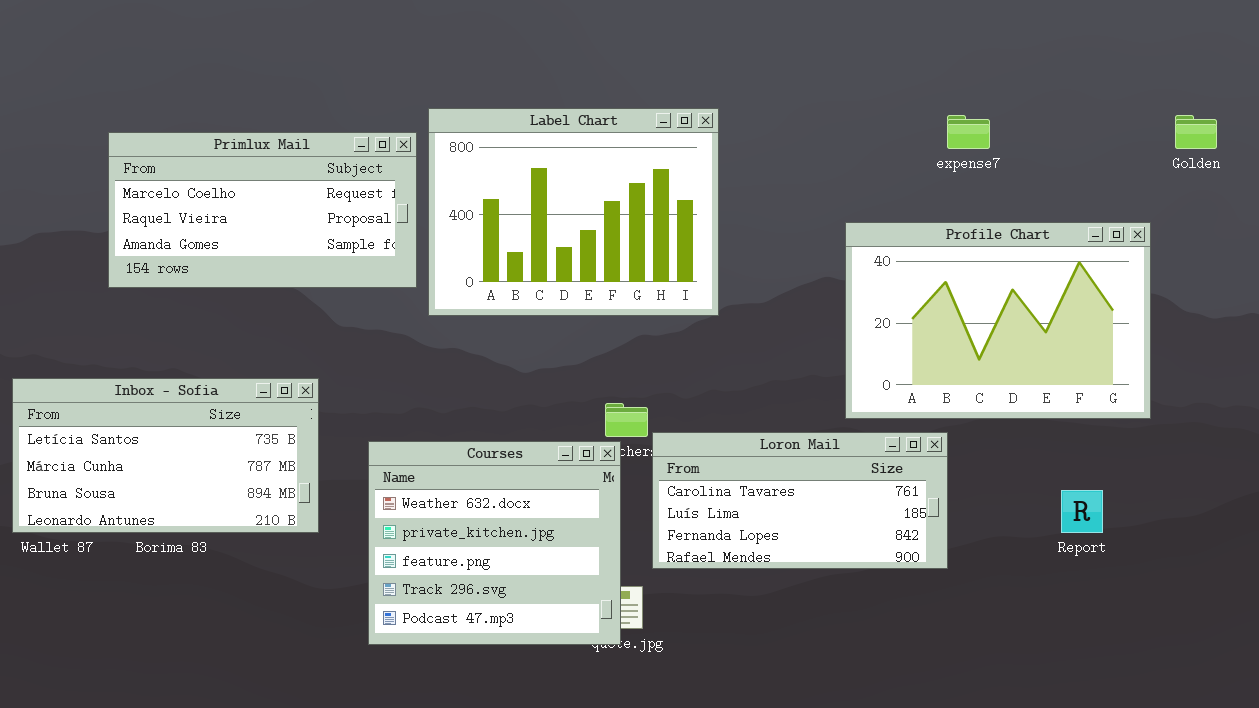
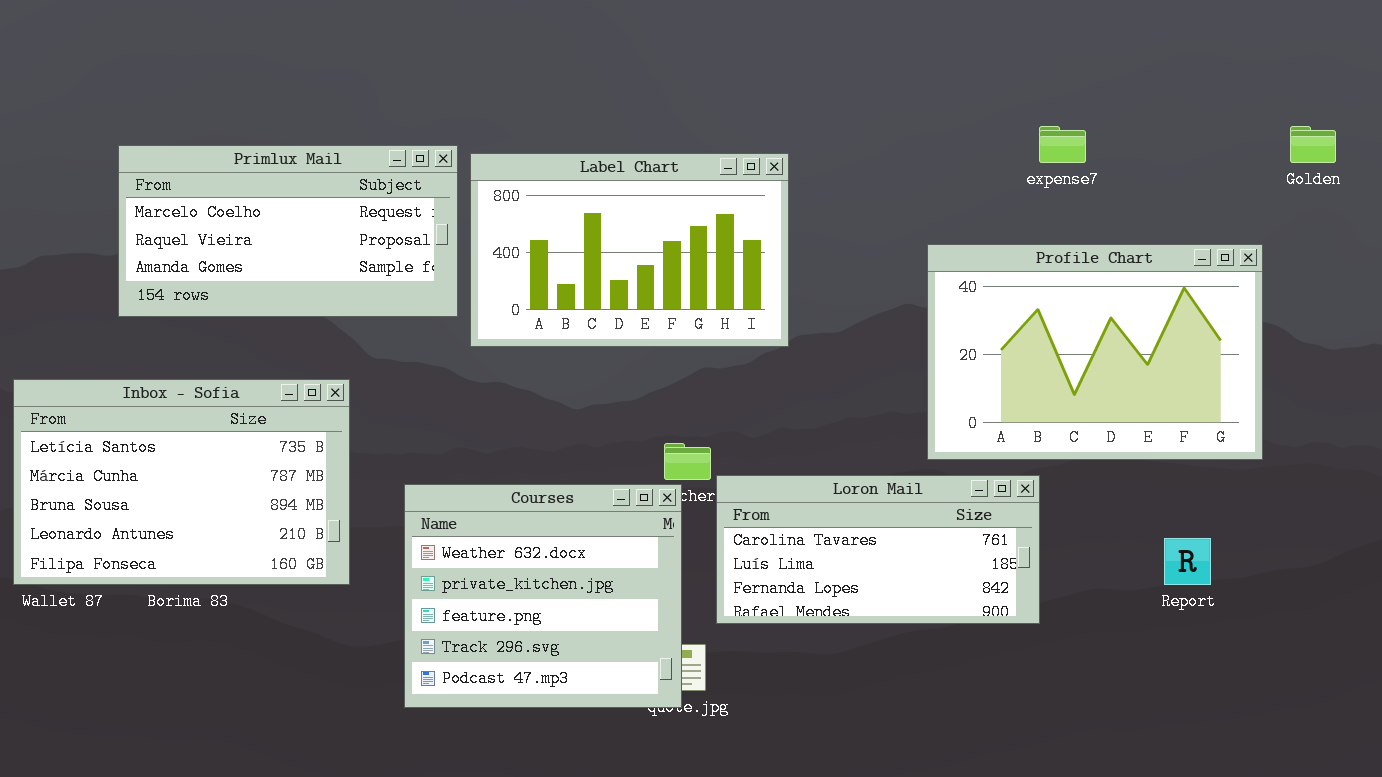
Label Chart: [428,108,719,316] -> [470,153,789,347], resized
Inbox - Sofia: [12,378,319,533] -> [13,379,350,585], resized

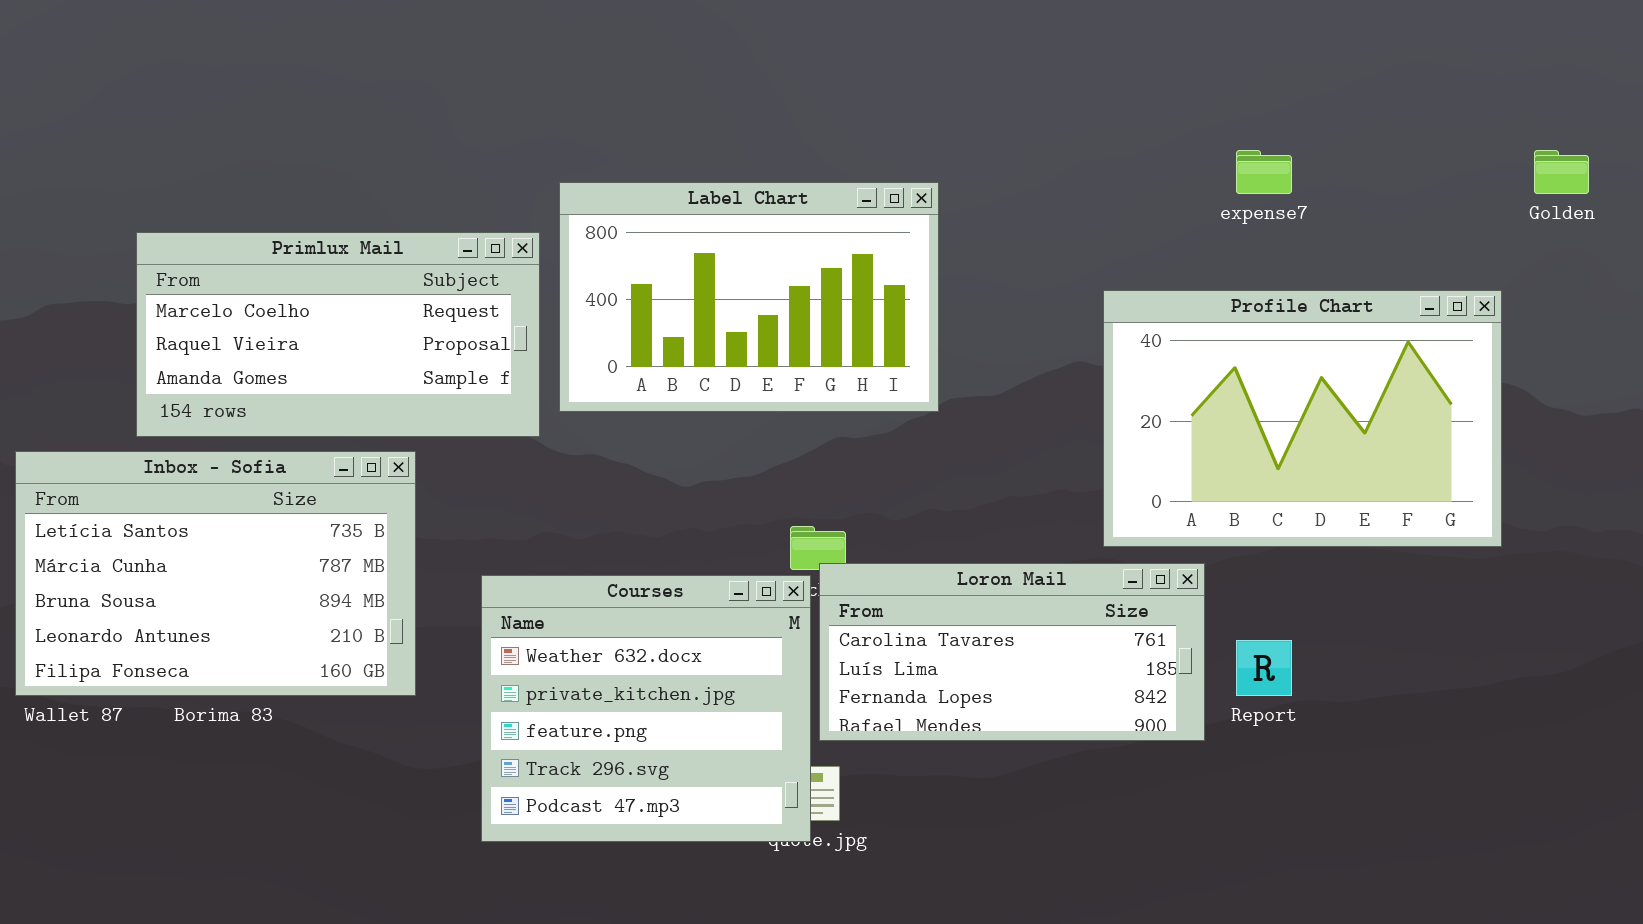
Primlux Mail: [118,145,458,317] -> [136,232,540,437], moved
Loron Mail: [716,475,1040,624] -> [819,563,1205,741], moved
Report: [1164,538,1211,585] -> [1236,640,1292,696], moved

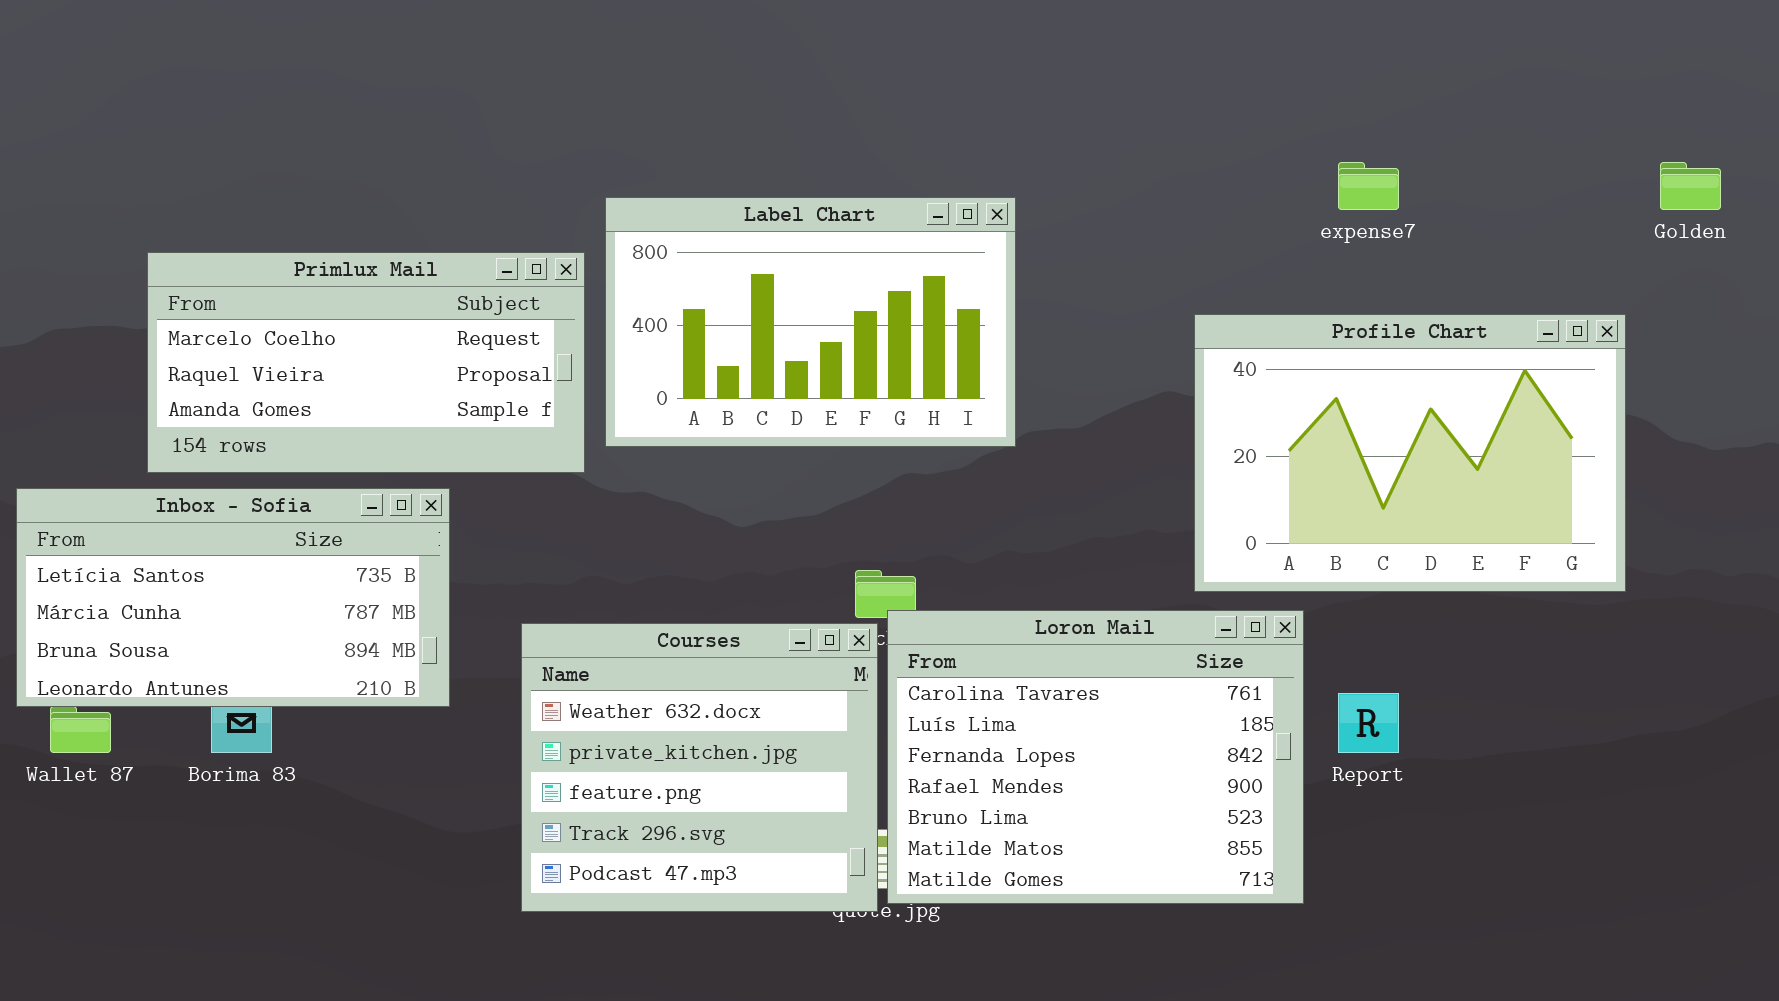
Inbox - Sofia: [15,451,416,696] -> [16,488,450,707], resized
Loron Mail: [819,563,1205,741] -> [887,610,1304,904], resized

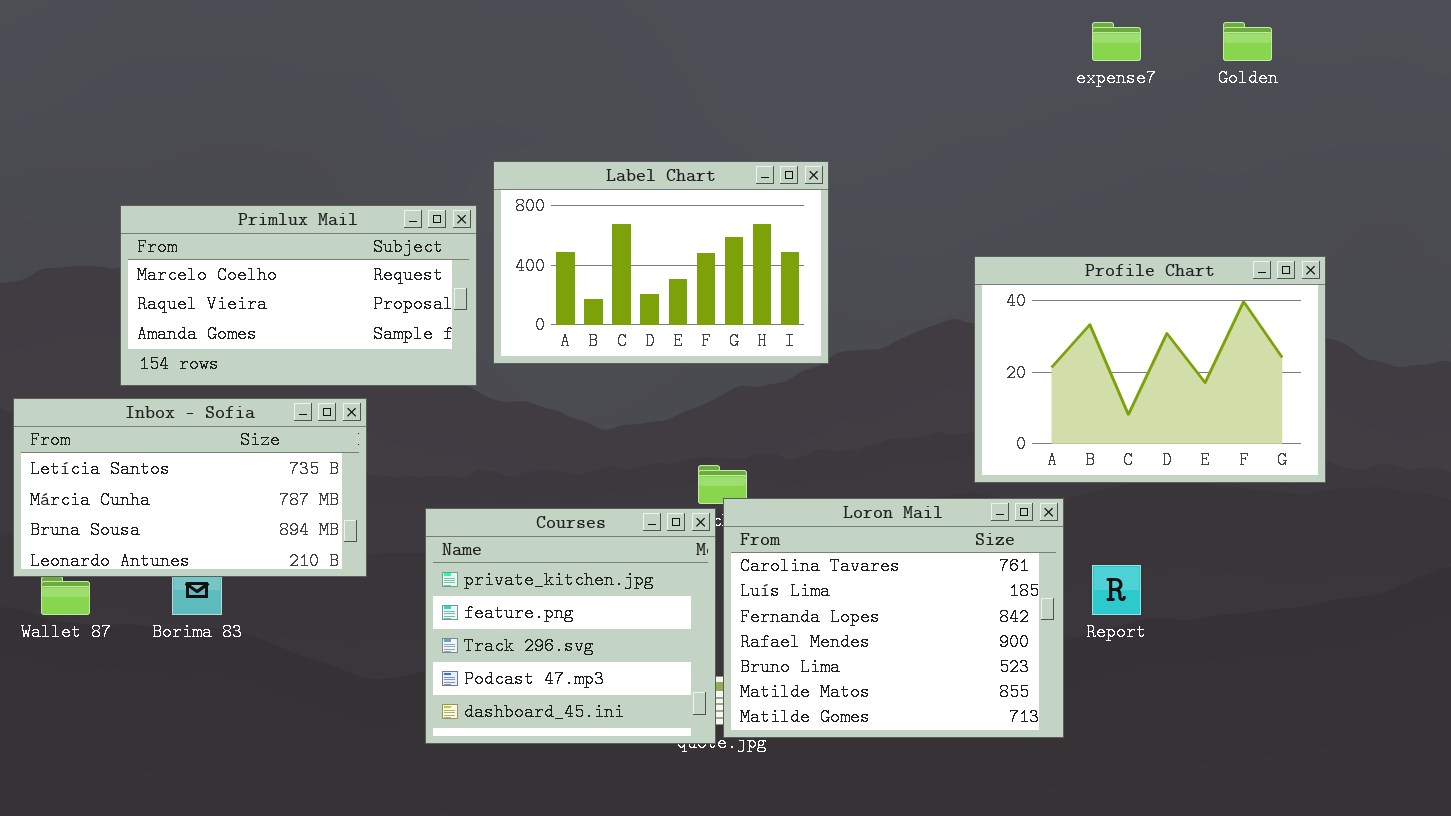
expense7: [1338,162,1399,210] -> [1092,22,1141,61], moved
Golden: [1660,162,1721,210] -> [1223,22,1272,61], moved
Courses: [521,623,878,912] -> [425,508,716,744], scrolled down 1 row

